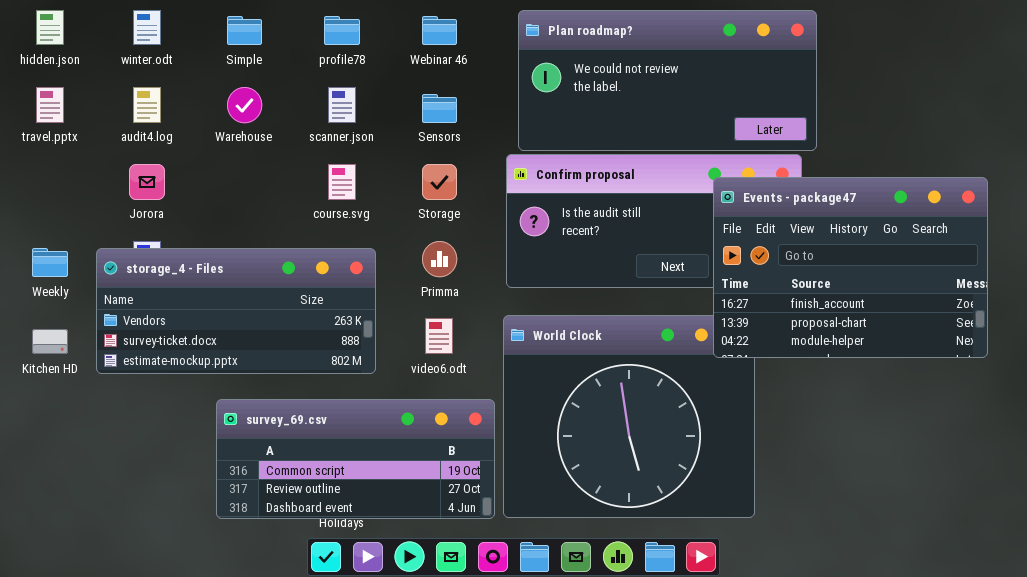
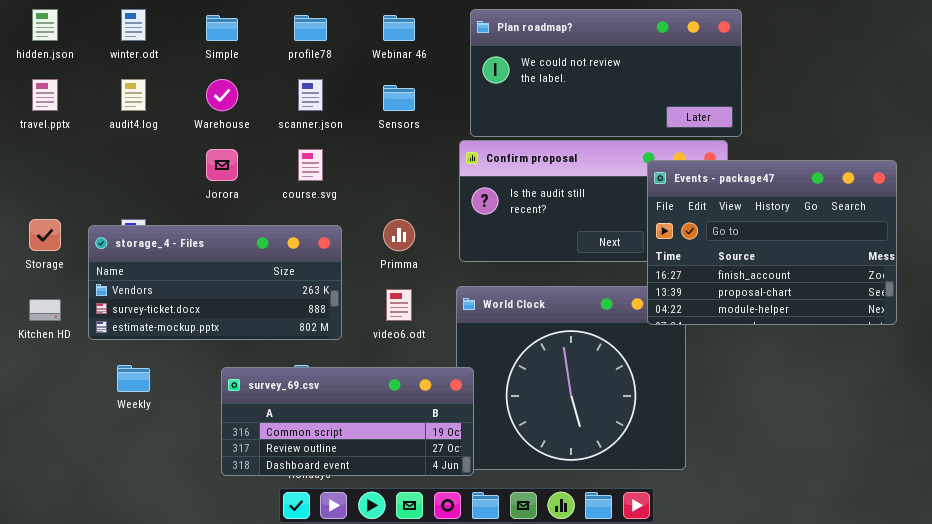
Jorora: [129,164,165,200] -> [206,149,238,181], moved
Storage: [422,164,457,200] -> [29,219,61,251], moved
Weekly: [32,248,68,277] -> [117,365,150,392], moved
survey_69.csv: [216,399,495,519] -> [221,367,474,476], moved

